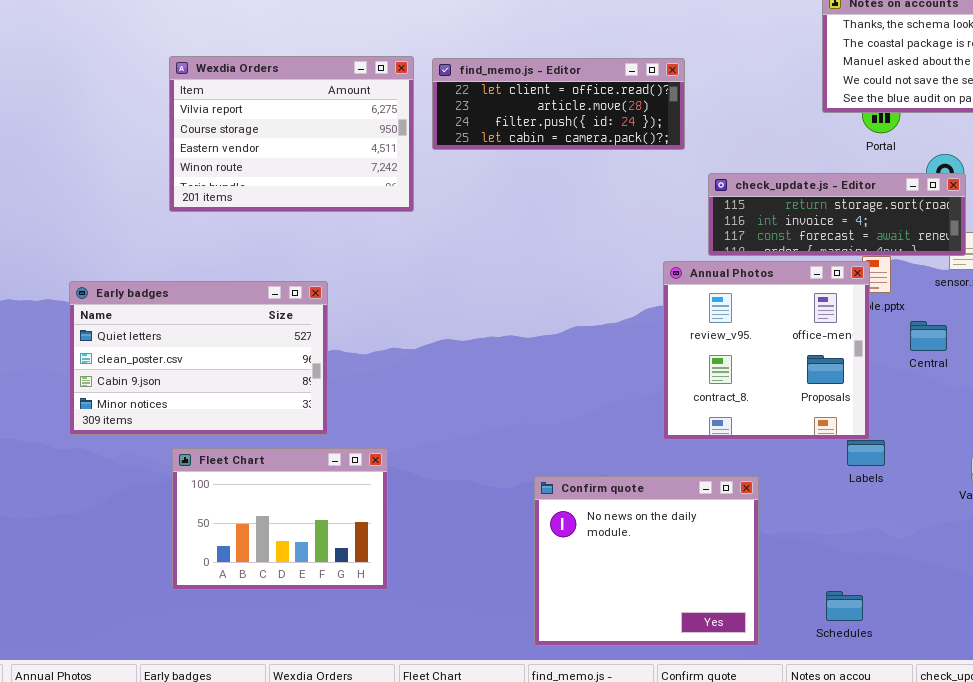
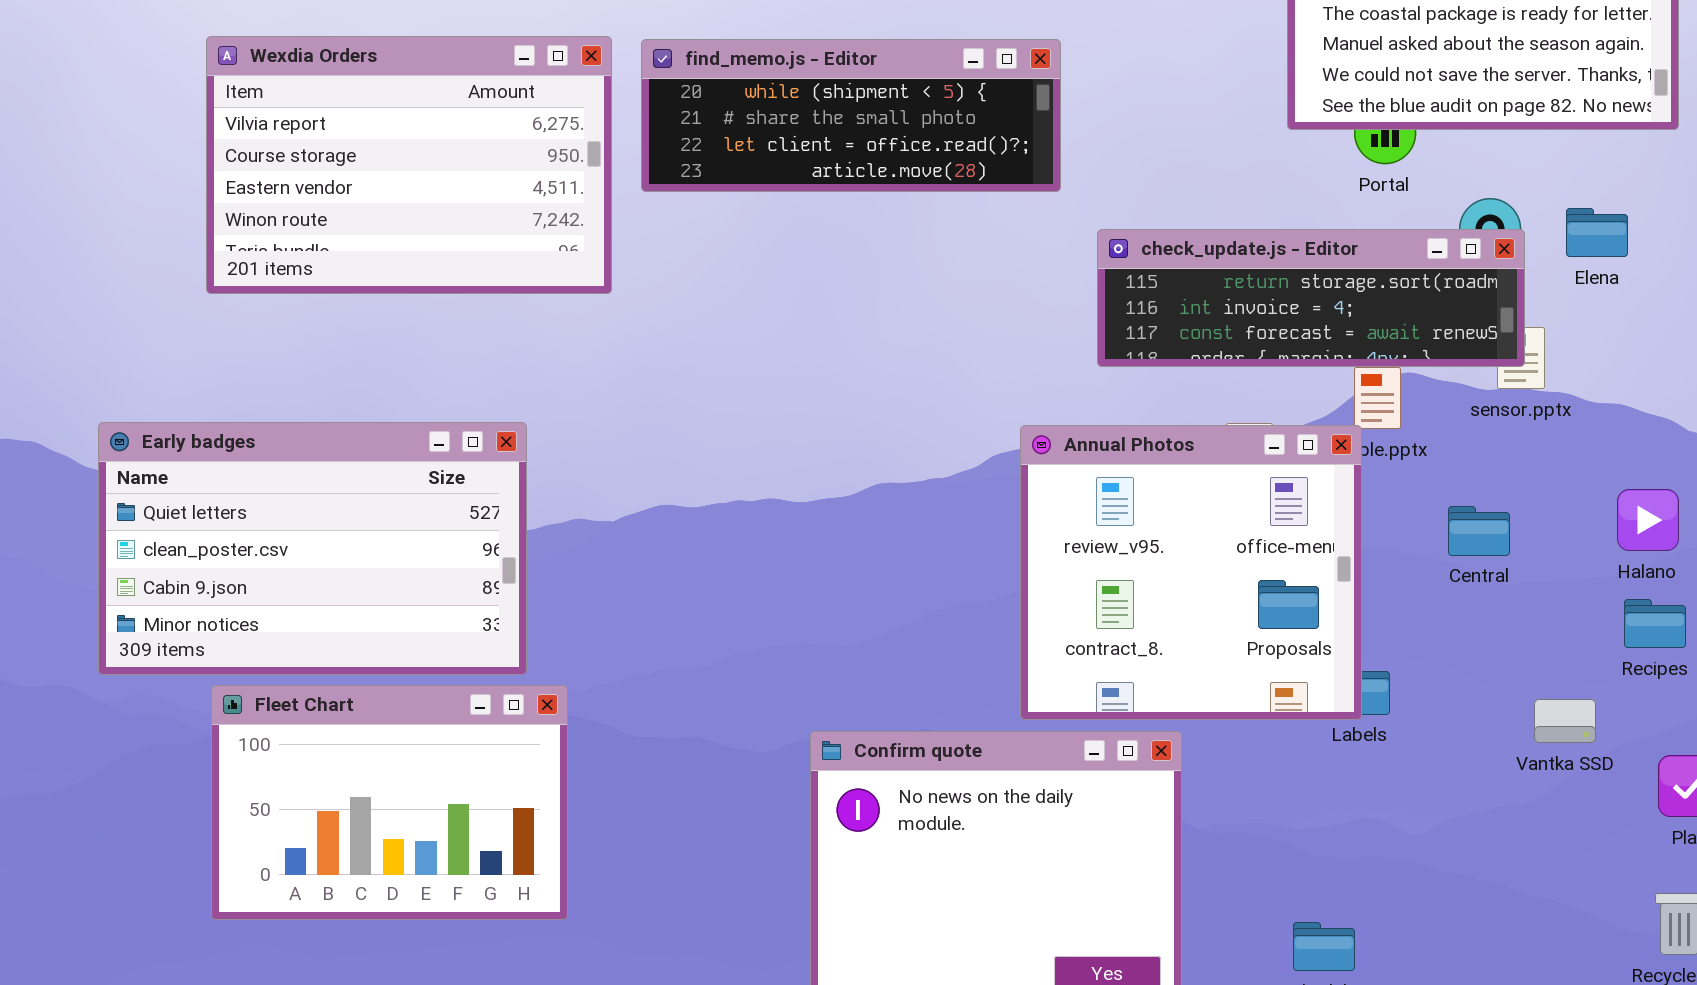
find_memo.js - Editor: [432,58,685,150] -> [641,39,1061,192], scrolled up 2 rows
Annual Photos: [663,261,870,440] -> [1020,425,1362,720], moved
Early badges: [69,281,328,435] -> [98,422,527,675], moved
Central: [910,321,947,351] -> [1448,506,1510,556], moved

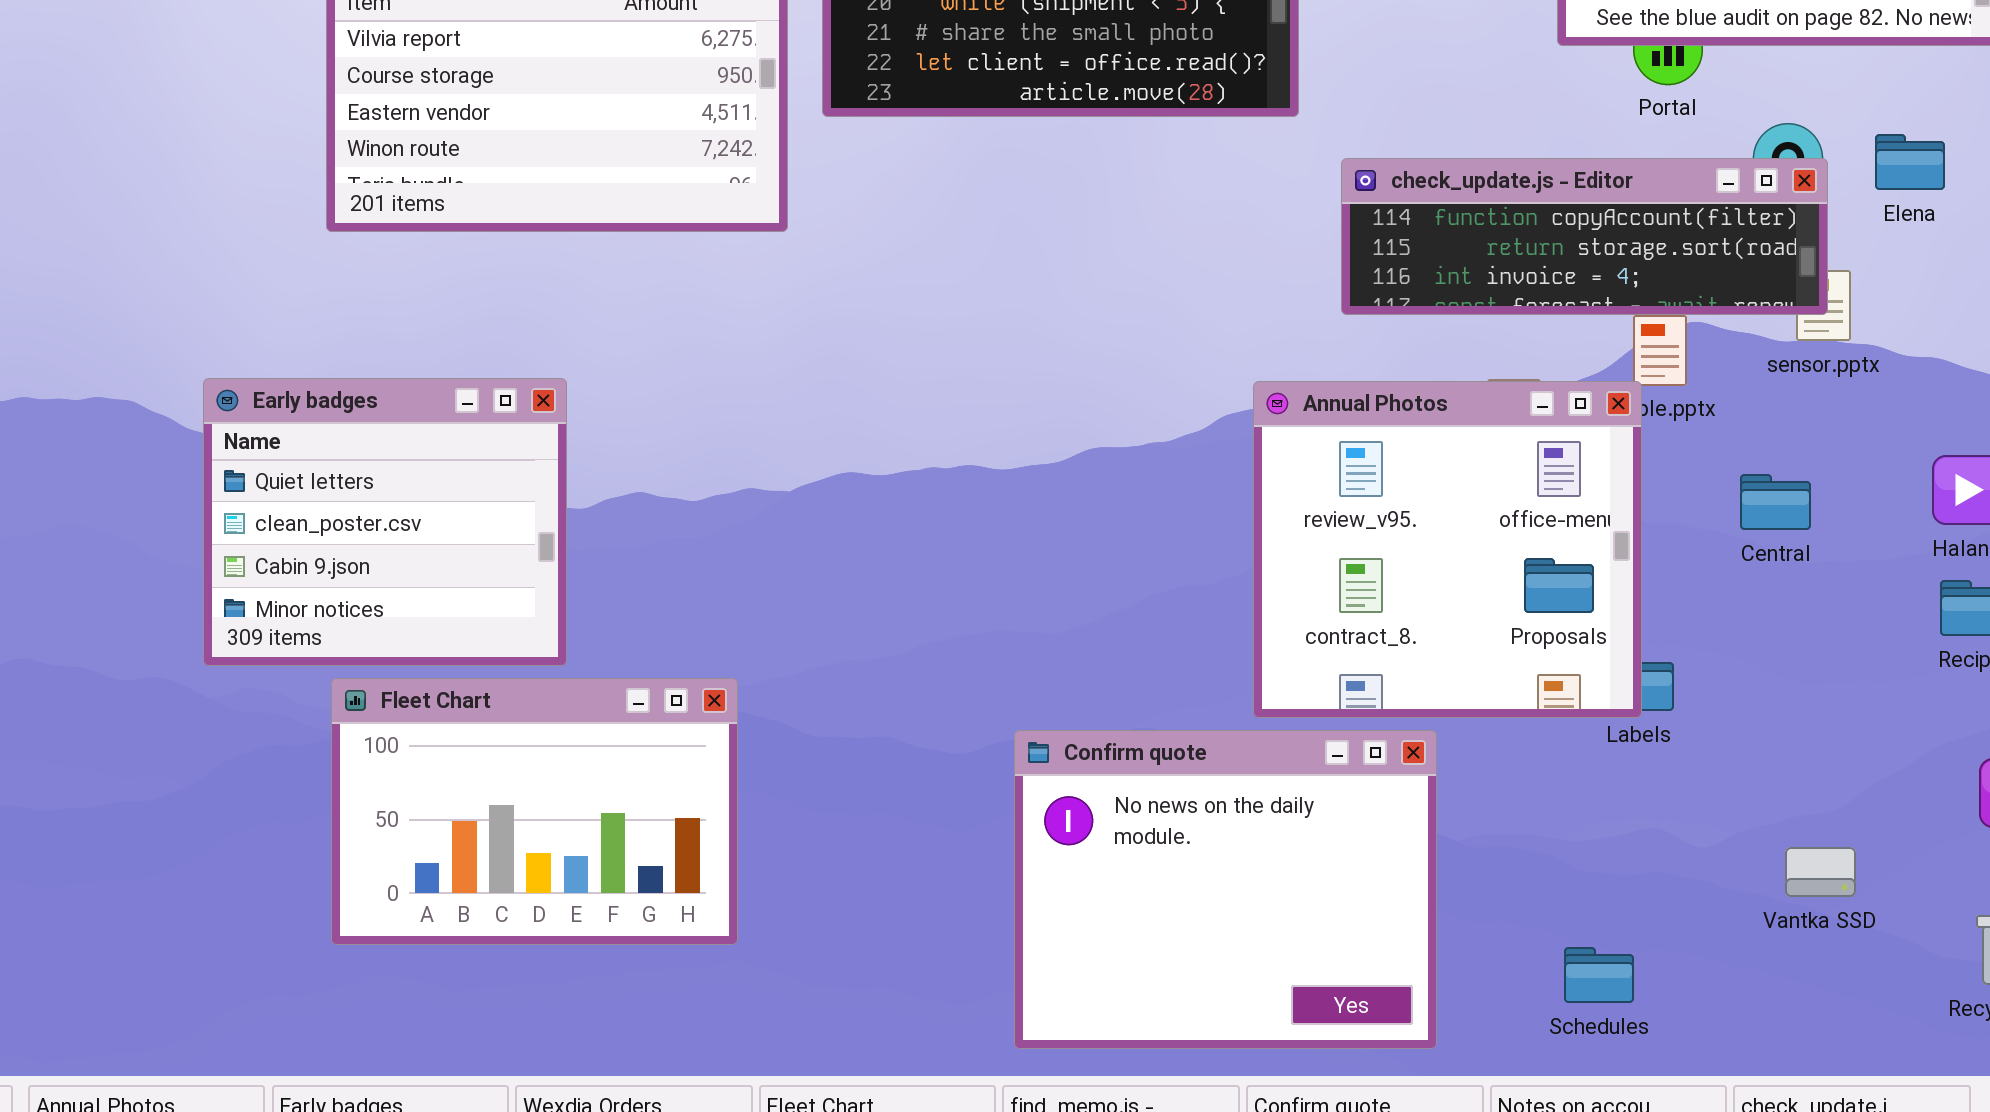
check_update.js - Editor: [1097,229,1525,367] -> [1341,158,1828,315], scrolled up 1 row
Early badges: [98,422,527,675] -> [203,378,567,666], resized
Vantka SSD: [1534,699,1596,743] -> [1785,847,1856,897], moved

